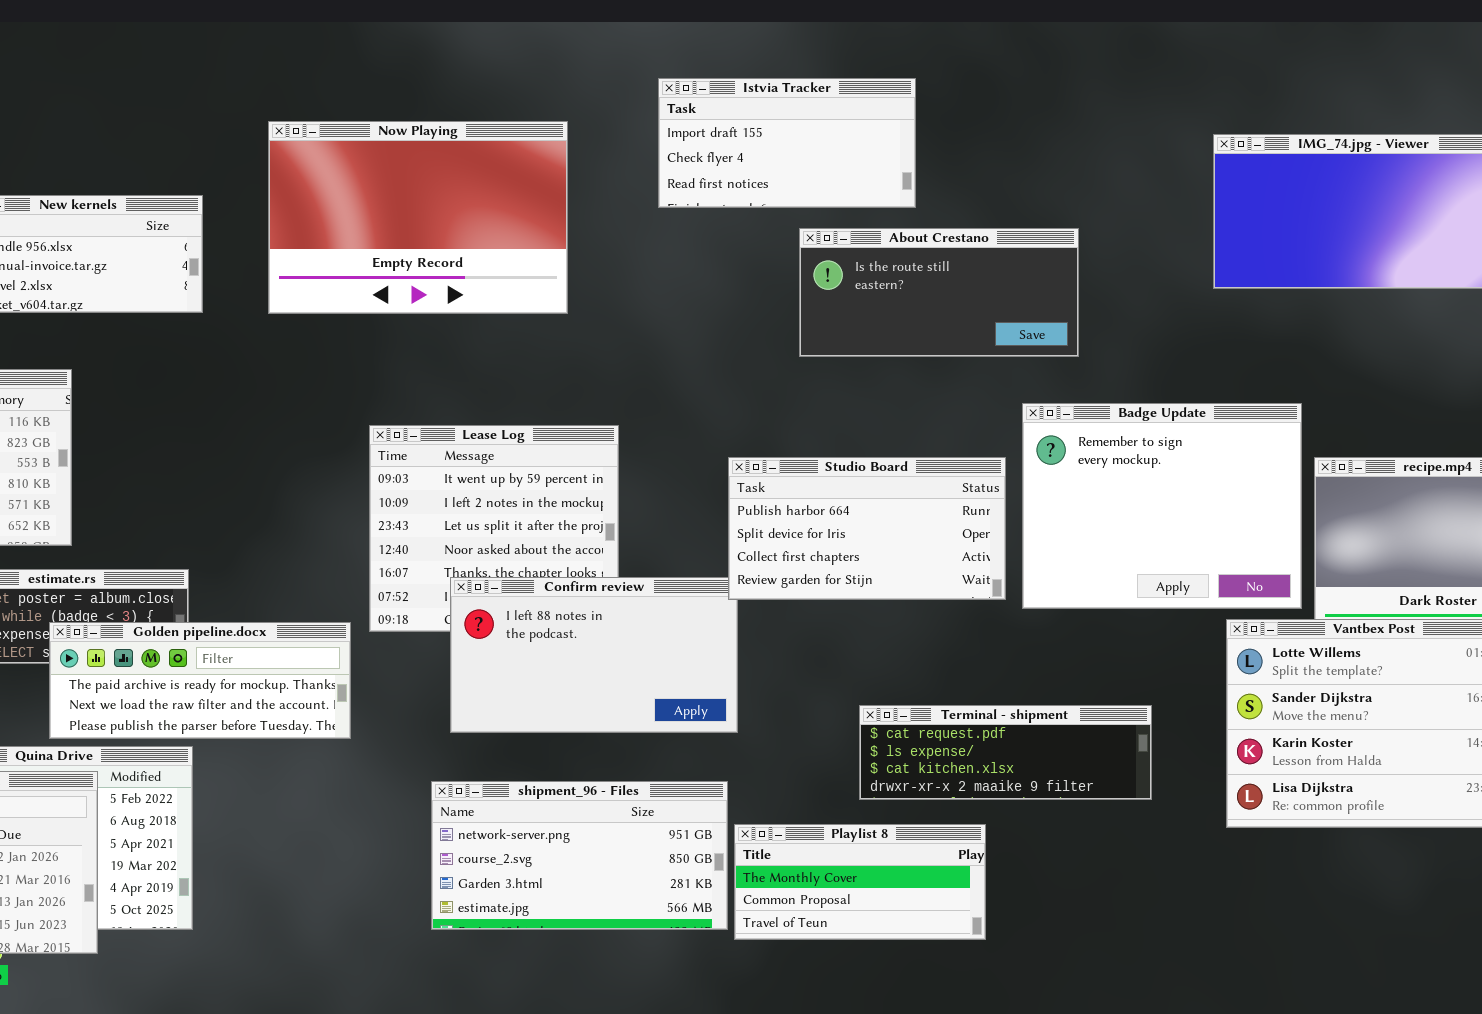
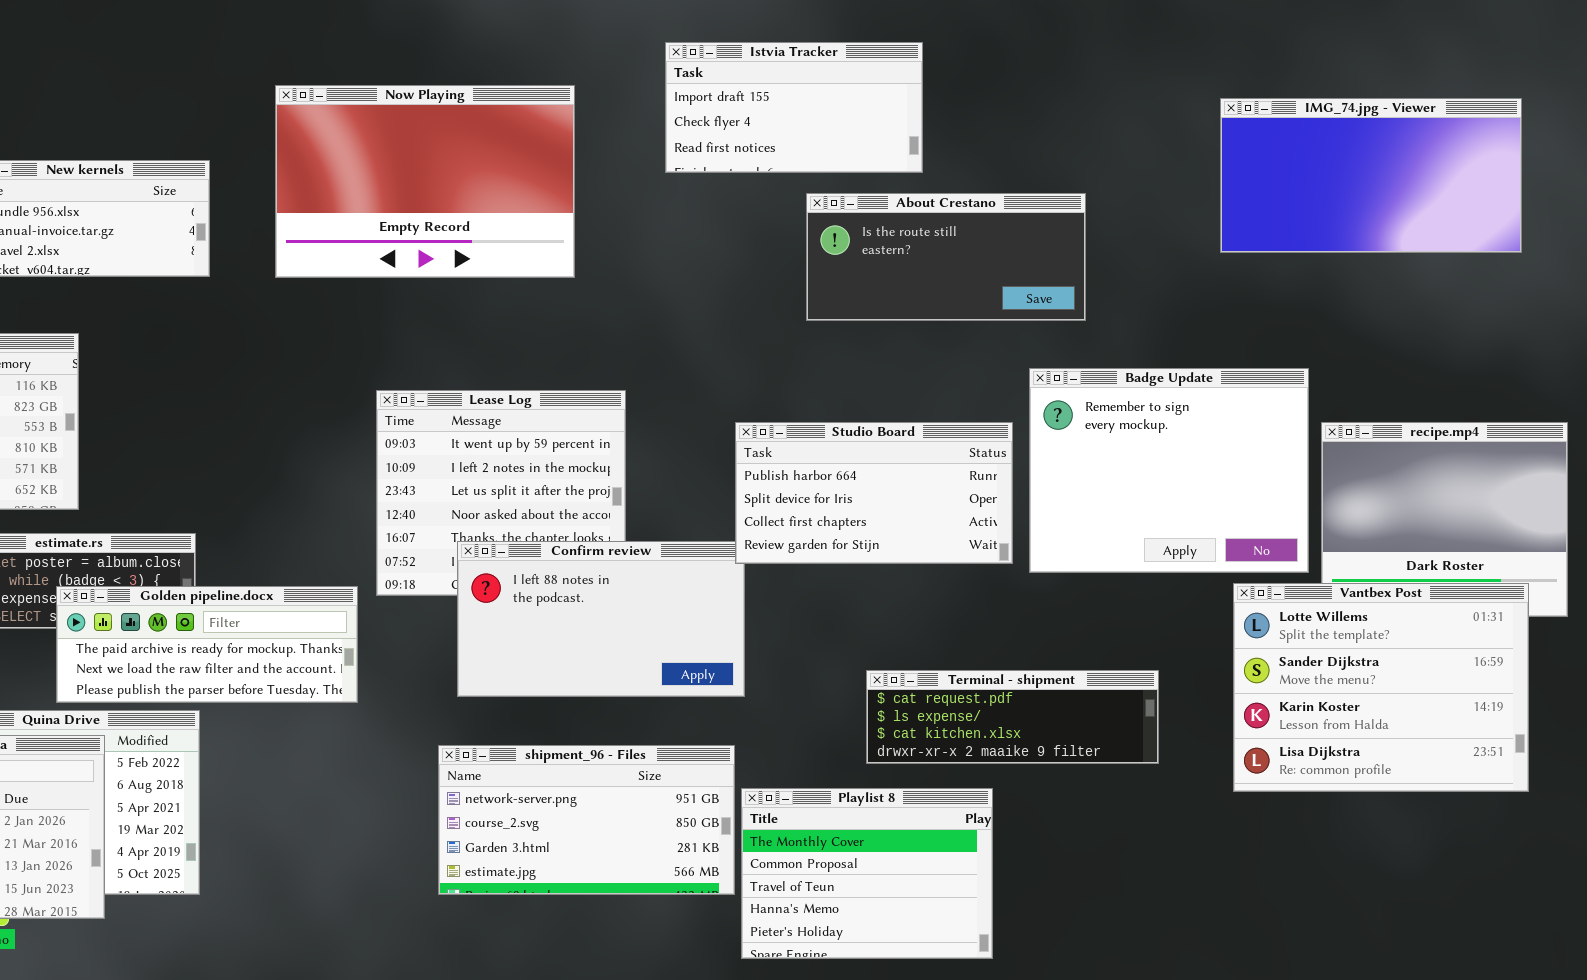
Playlist 8: [734,824,986,940] -> [741,788,993,959], resized

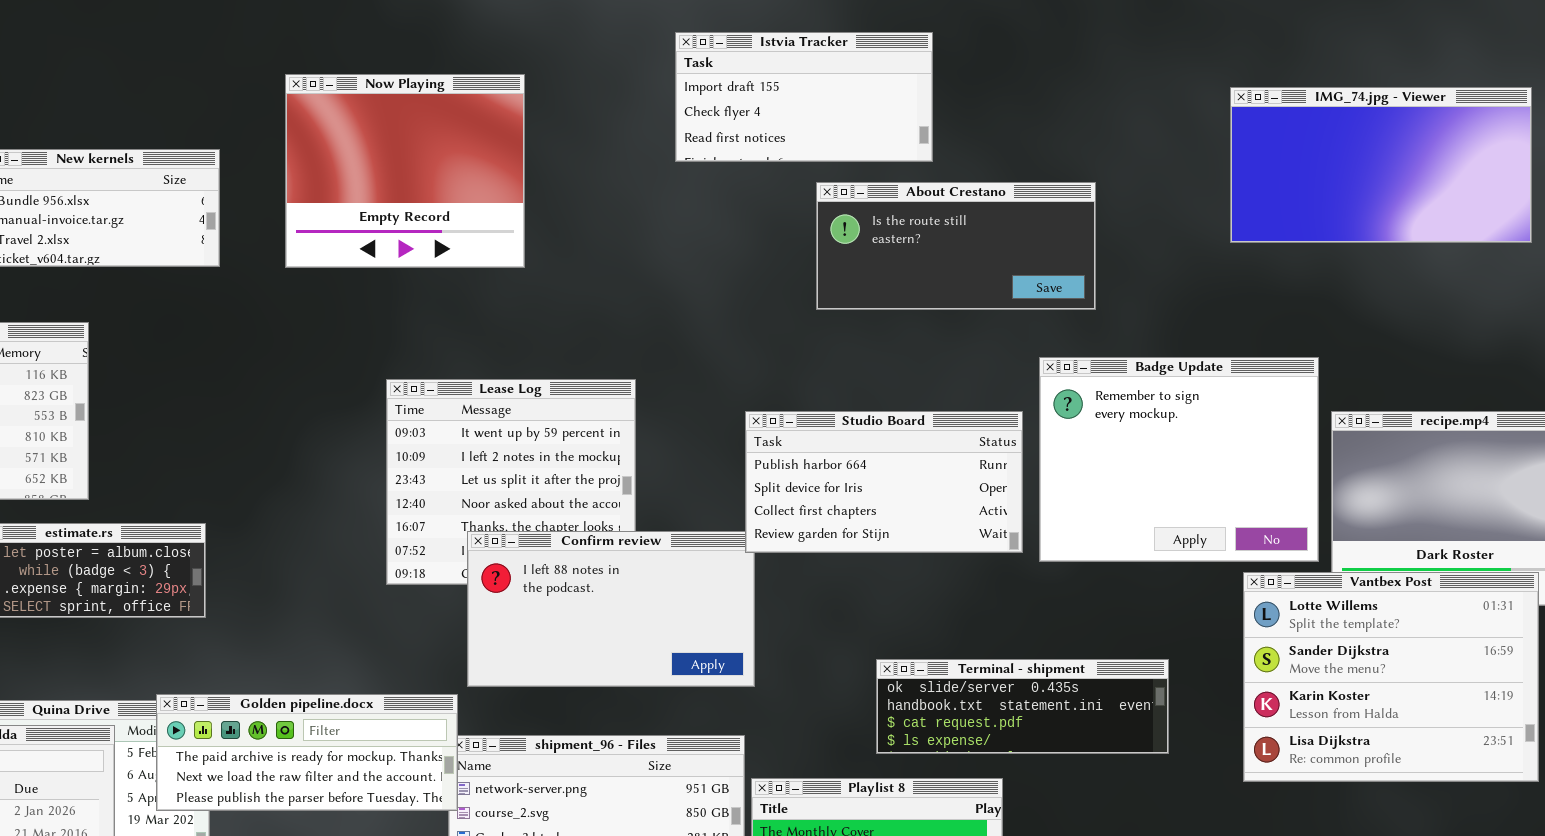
Now Playing: [275,85,575,278] -> [285,74,525,268], resized
Golden pipeline.docx: [56,586,358,703] -> [156,694,458,811], moved
Terminal - shipment: [866,670,1159,764] -> [876,659,1169,754], scrolled up 2 rows

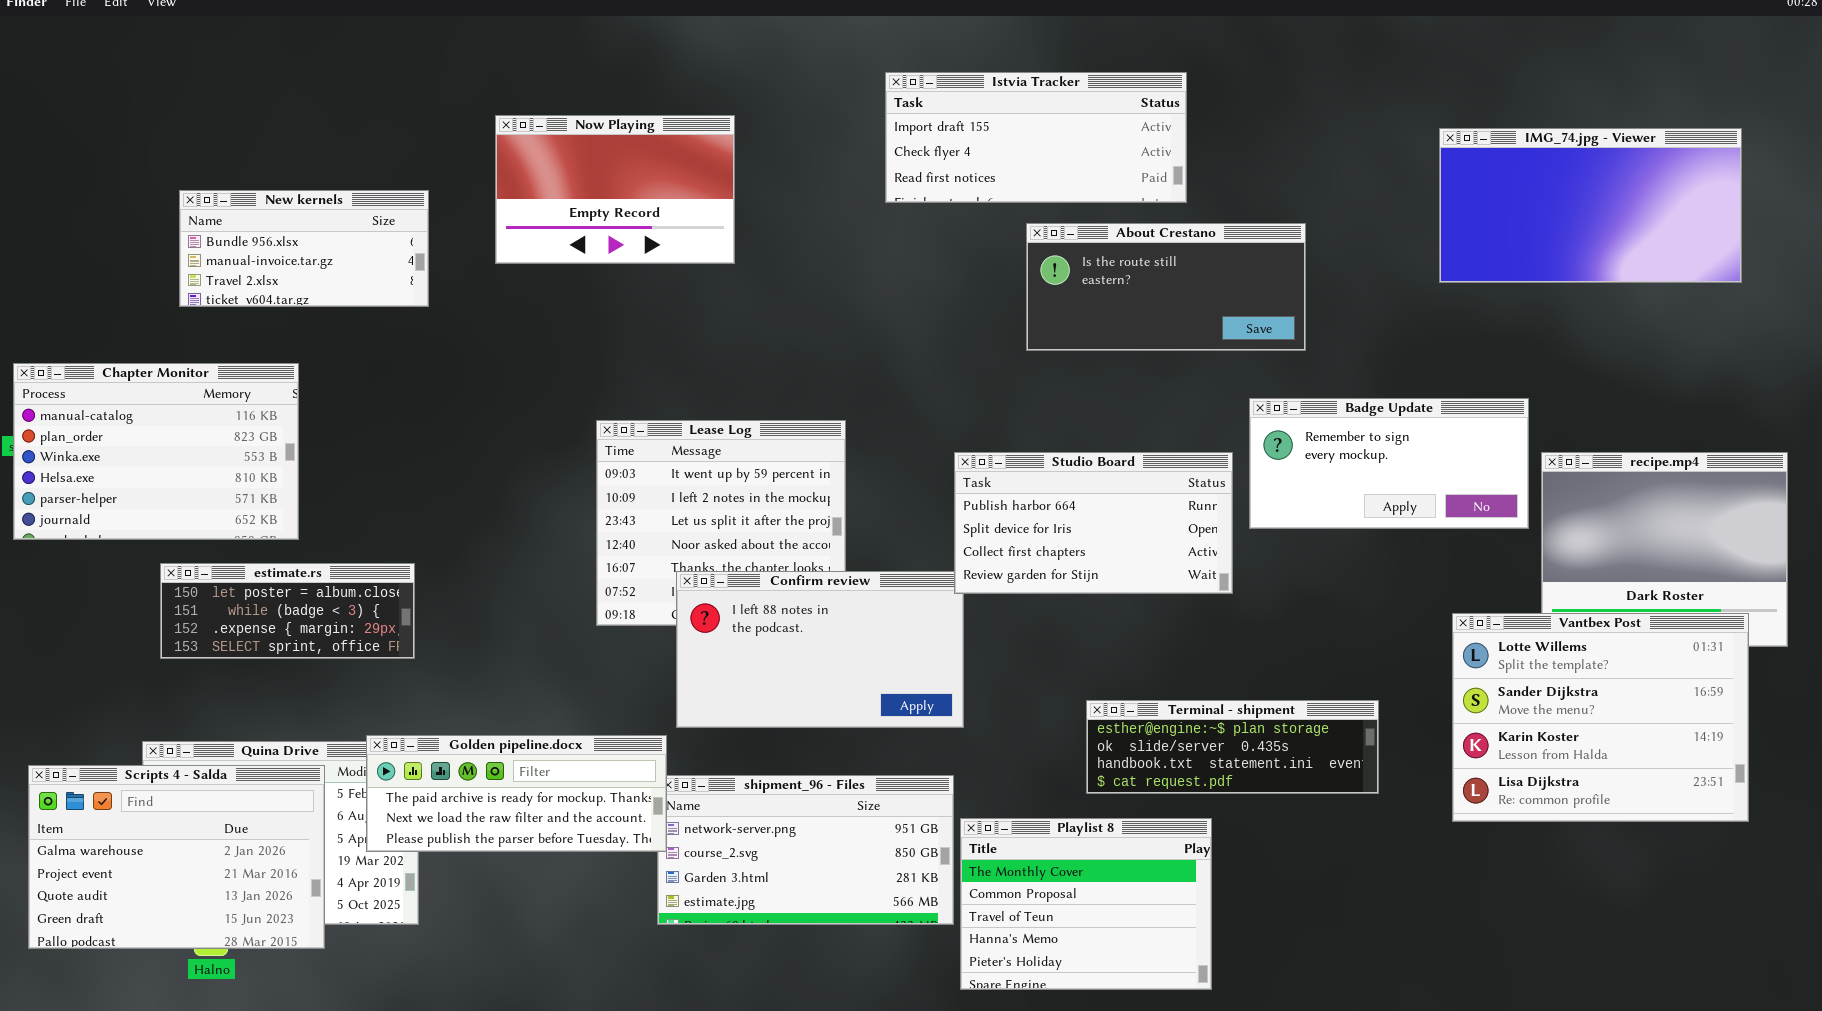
Istvia Tracker: [675,32,933,162] -> [885,72,1187,203], resized
Now Playing: [285,74,525,268] -> [495,115,735,264], resized
Badge Update: [1039,357,1319,562] -> [1249,398,1529,529], resized
Terminal - shipment: [876,659,1169,754] -> [1086,700,1379,794], scrolled up 1 row

